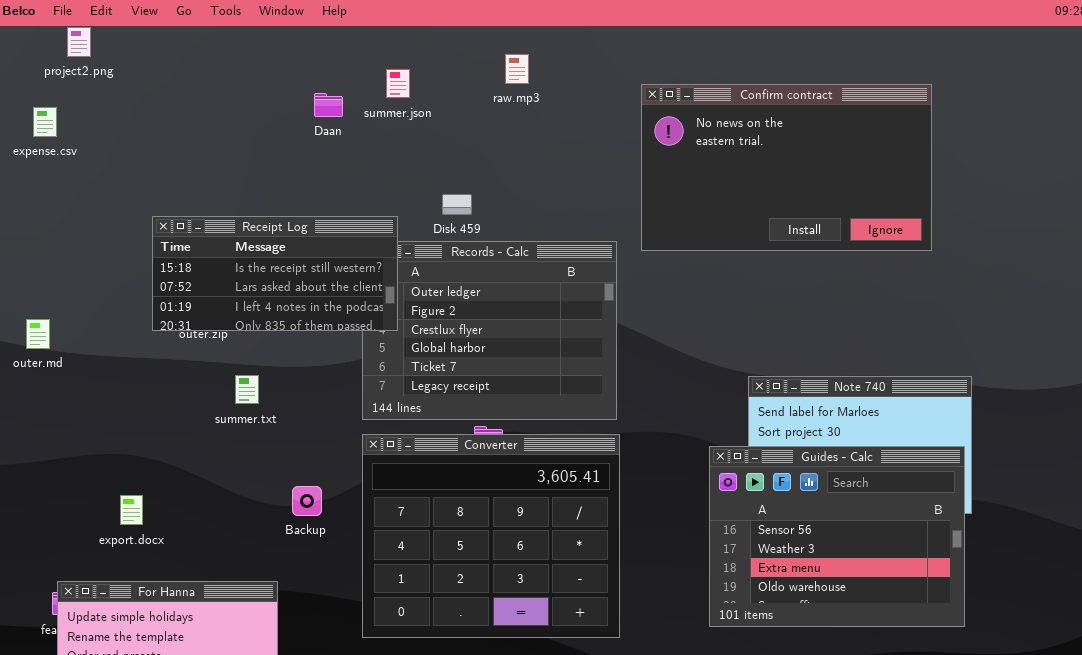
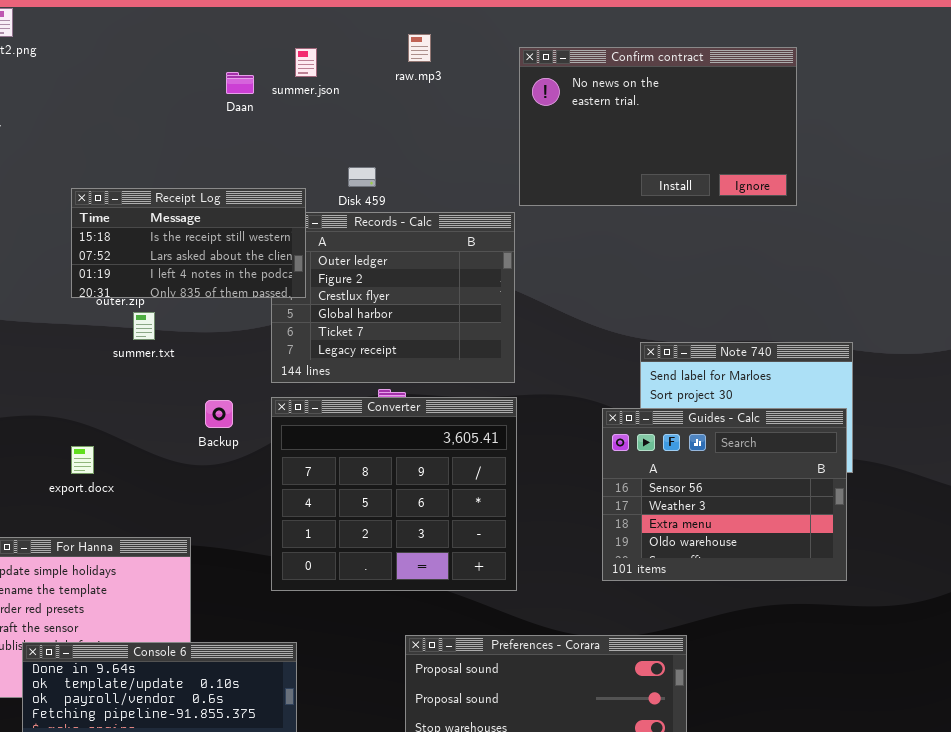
Confirm contract: [641,84,932,251] -> [519,47,797,206], moved
summer.txt: [235,375,259,404] -> [133,312,155,340], moved
Backup: [292,486,322,516] -> [205,400,233,428], moved
export.docx: [120,495,143,525] -> [71,446,94,474], moved

